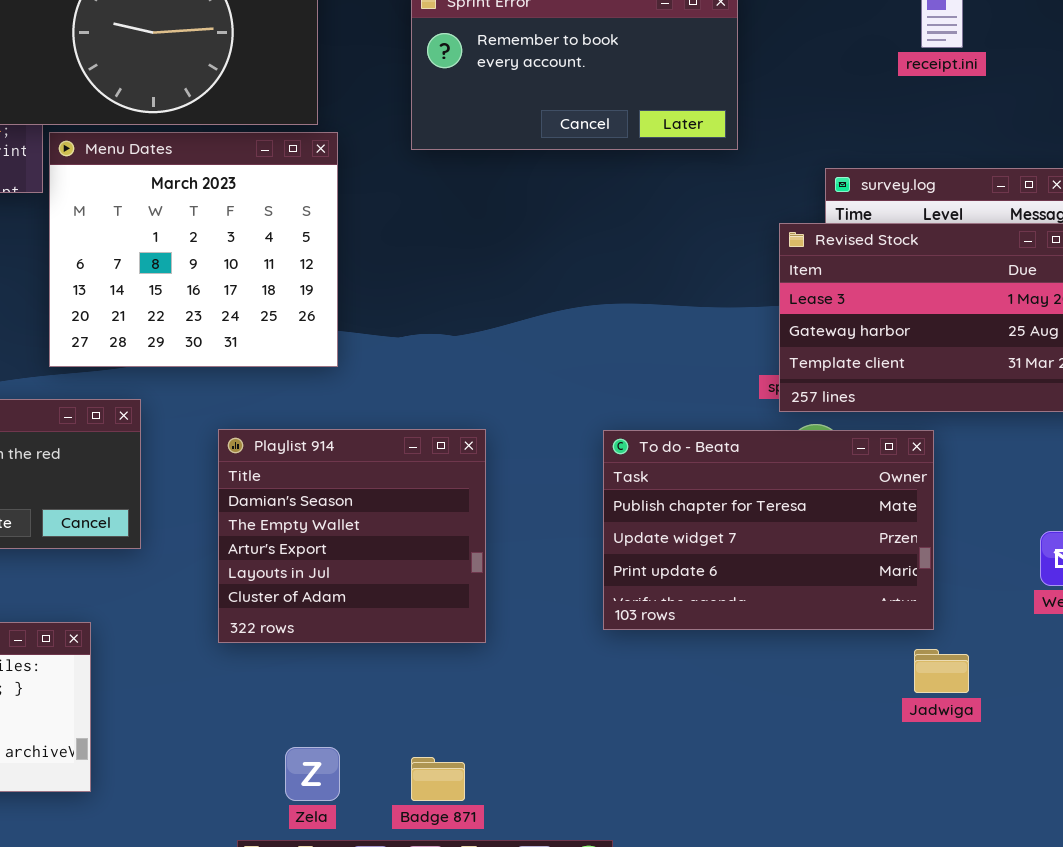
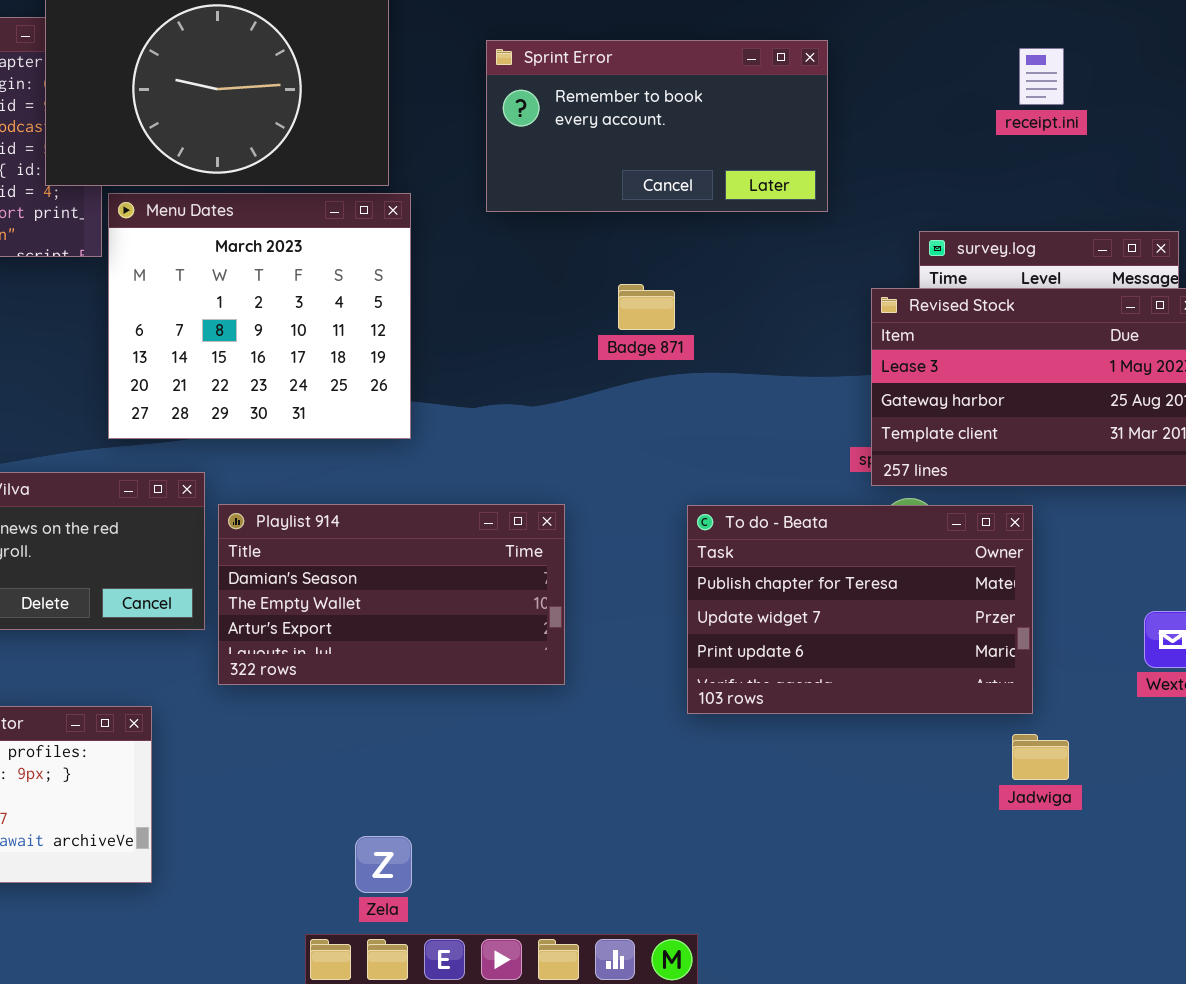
Playlist 914: [218,429,486,643] -> [218,504,565,685], resized
Badge 871: [411,757,465,801] -> [618,284,675,330], moved

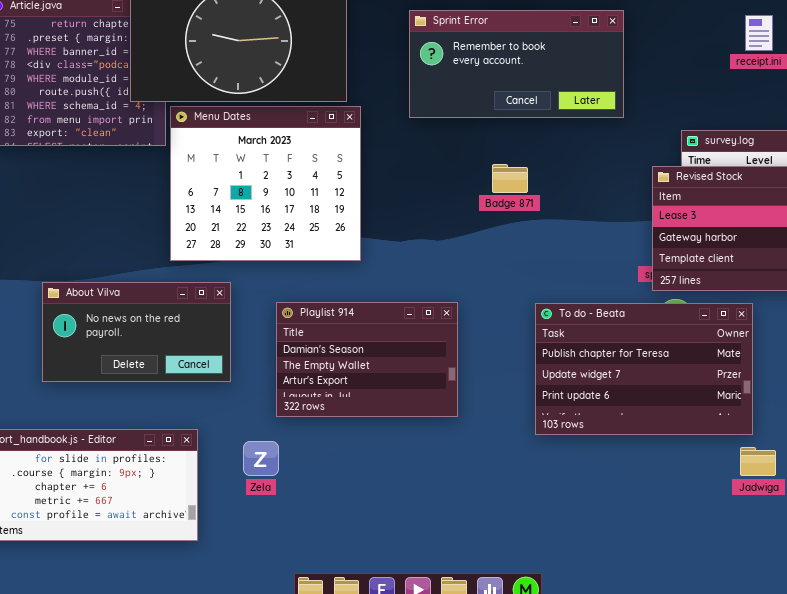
Playlist 914: [218,504,565,685] -> [276,302,458,417], resized
Zela: [355,836,412,893] -> [243,441,279,476], moved

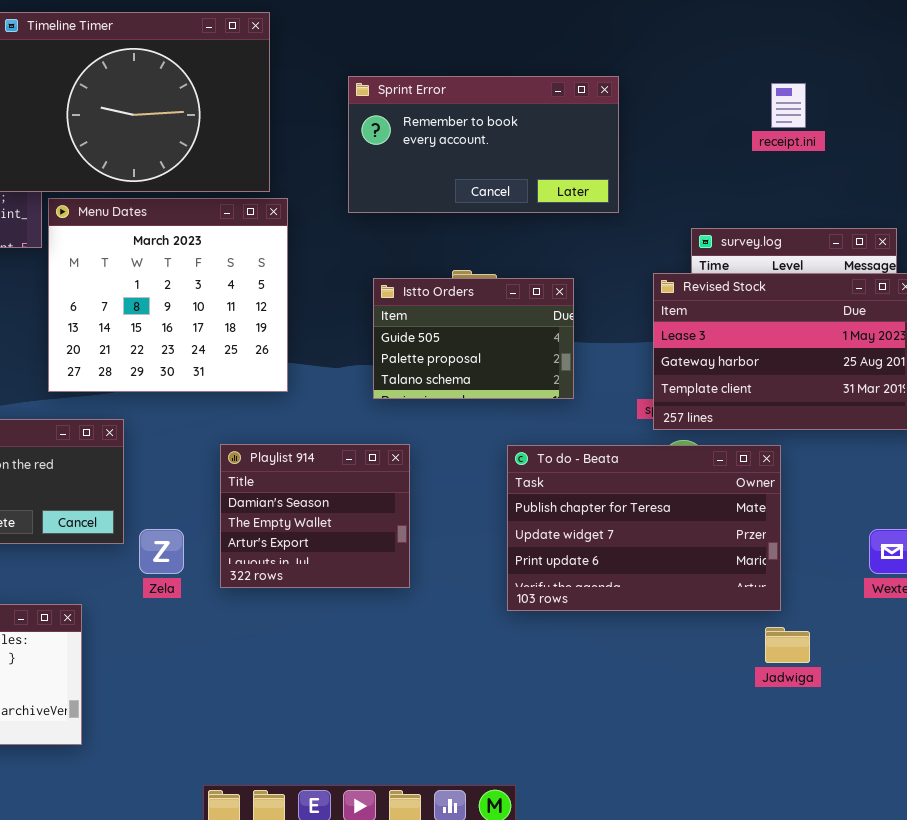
Istto Orders: none -> [373,278,574,399], opened
Playlist 914: [276,302,458,417] -> [220,444,410,588], resized
Zela: [243,441,279,476] -> [139,529,184,574], moved

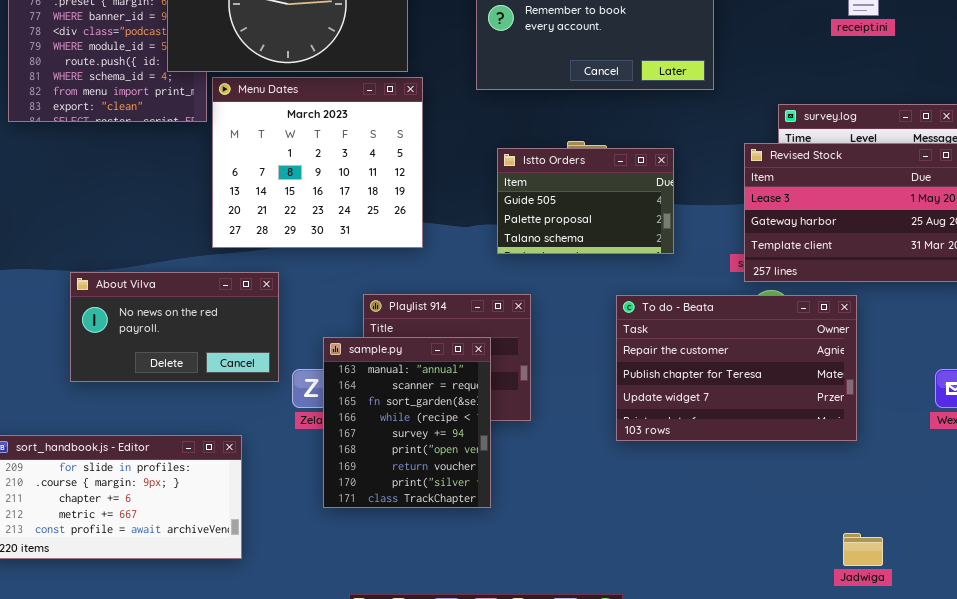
To do - Beata: [507,445,781,611] -> [616,295,857,441], scrolled up 1 row
sample.py: none -> [323,337,491,508], opened
Jadwiga: [765,627,810,663] -> [843,533,883,566], moved

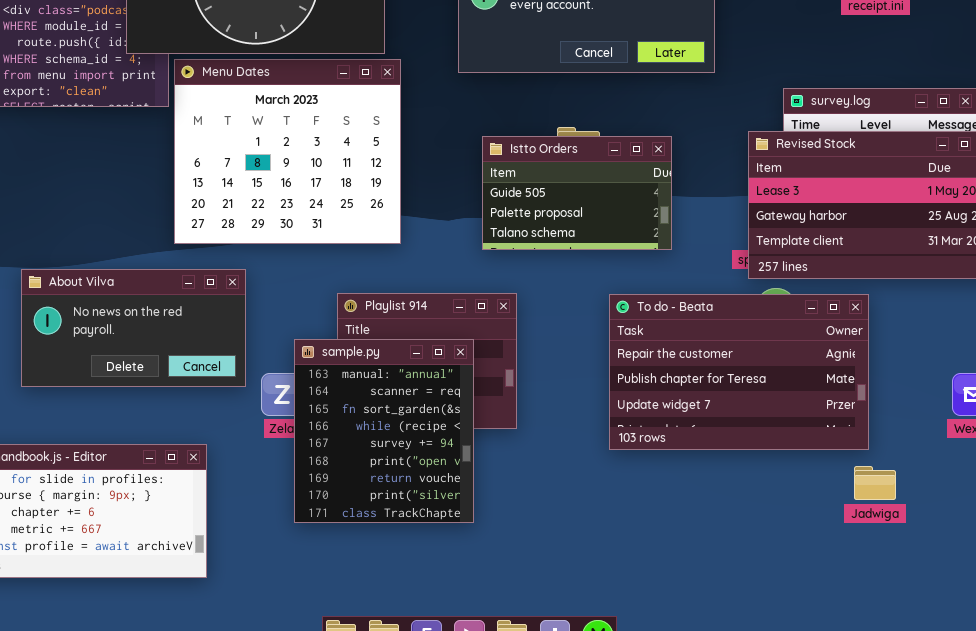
Jadwiga: [843,533,883,566] -> [854,466,896,500], moved

